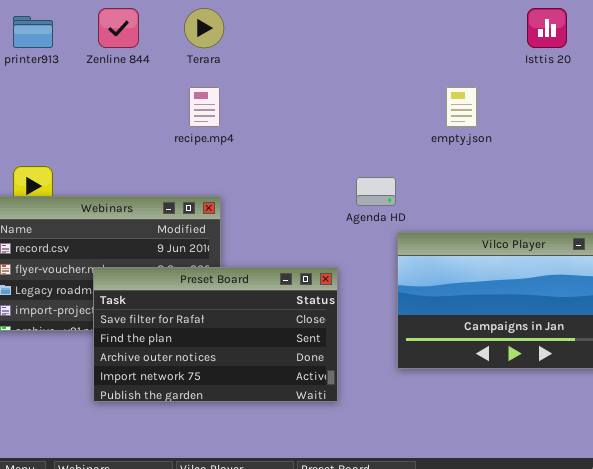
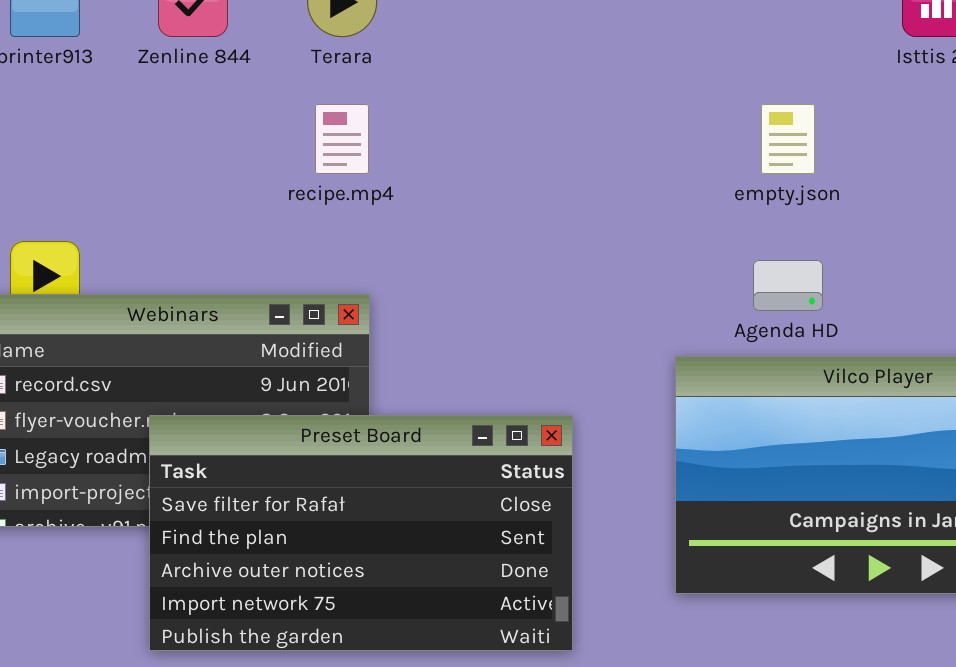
Agenda HD: [356,177,396,206] -> [753,260,823,311], moved

